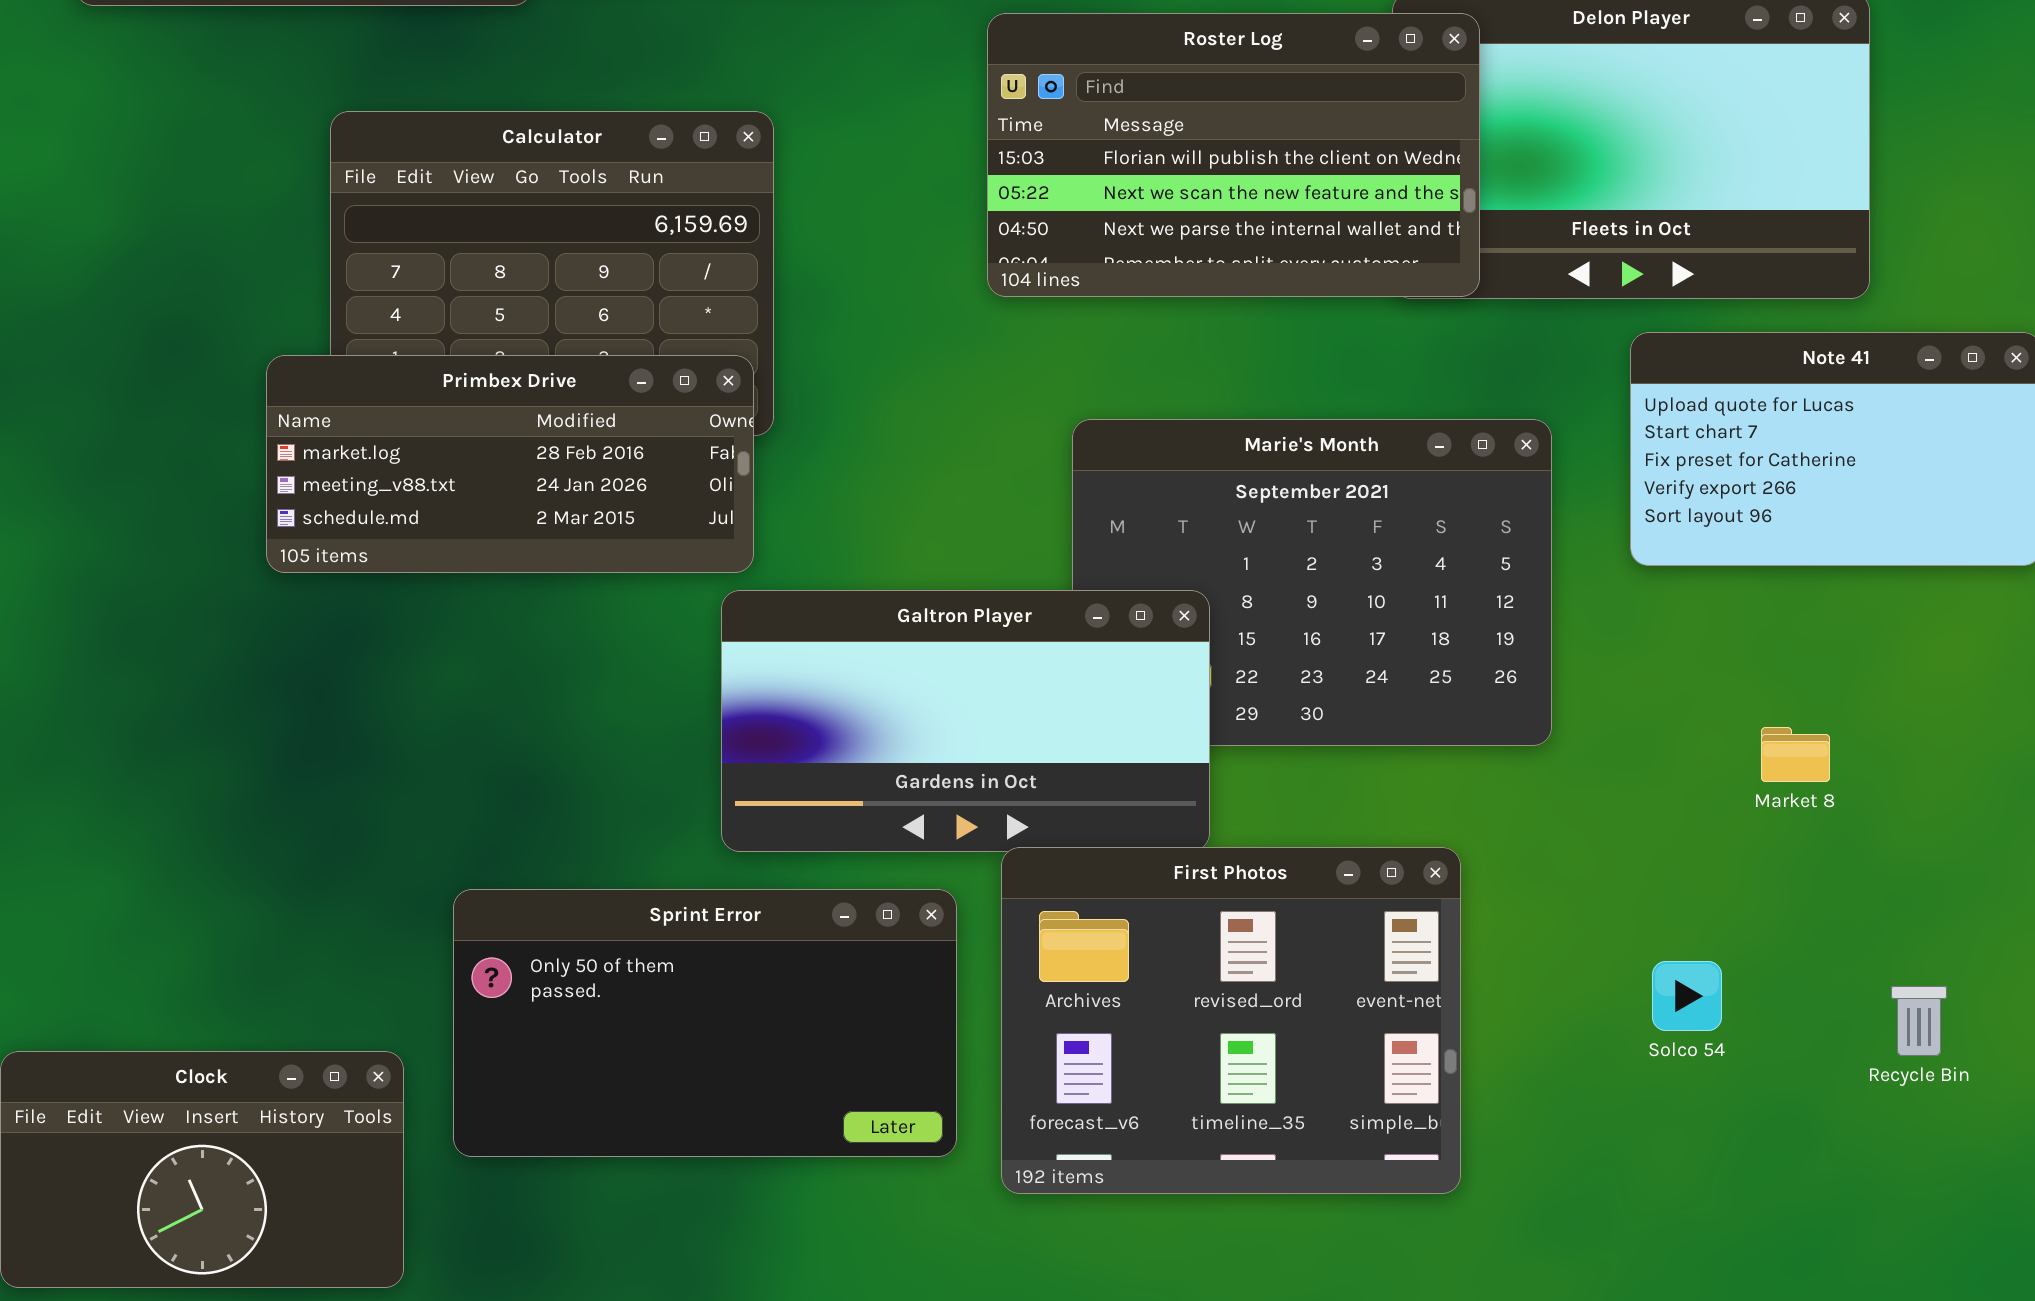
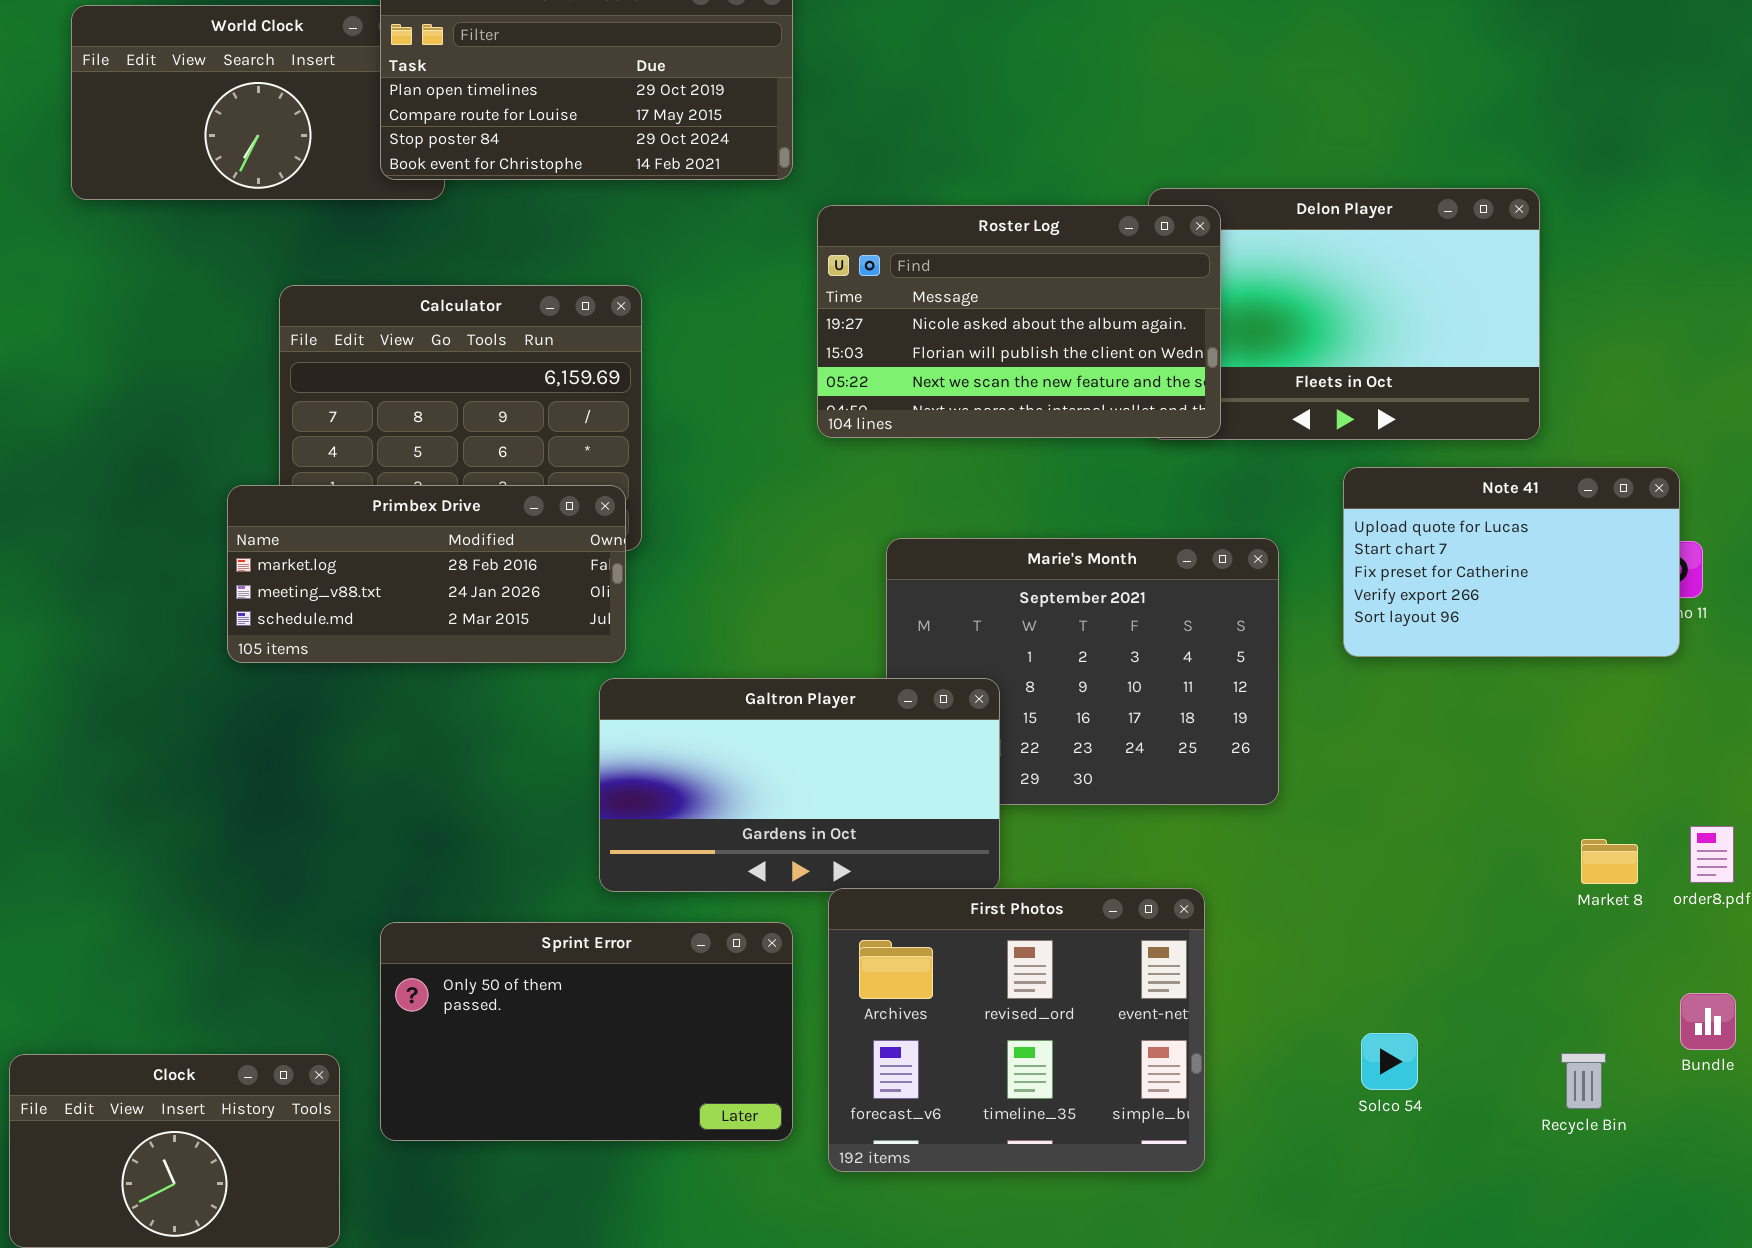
Roster Log: [987,13,1480,297] -> [817,205,1221,438], scrolled up 1 row
Market 8: [1761,727,1830,782] -> [1581,839,1638,884], moved
Solco 54: [1652,961,1722,1031] -> [1361,1033,1418,1090], moved
Recycle Bin: [1891,986,1947,1056] -> [1561,1053,1606,1109], moved

